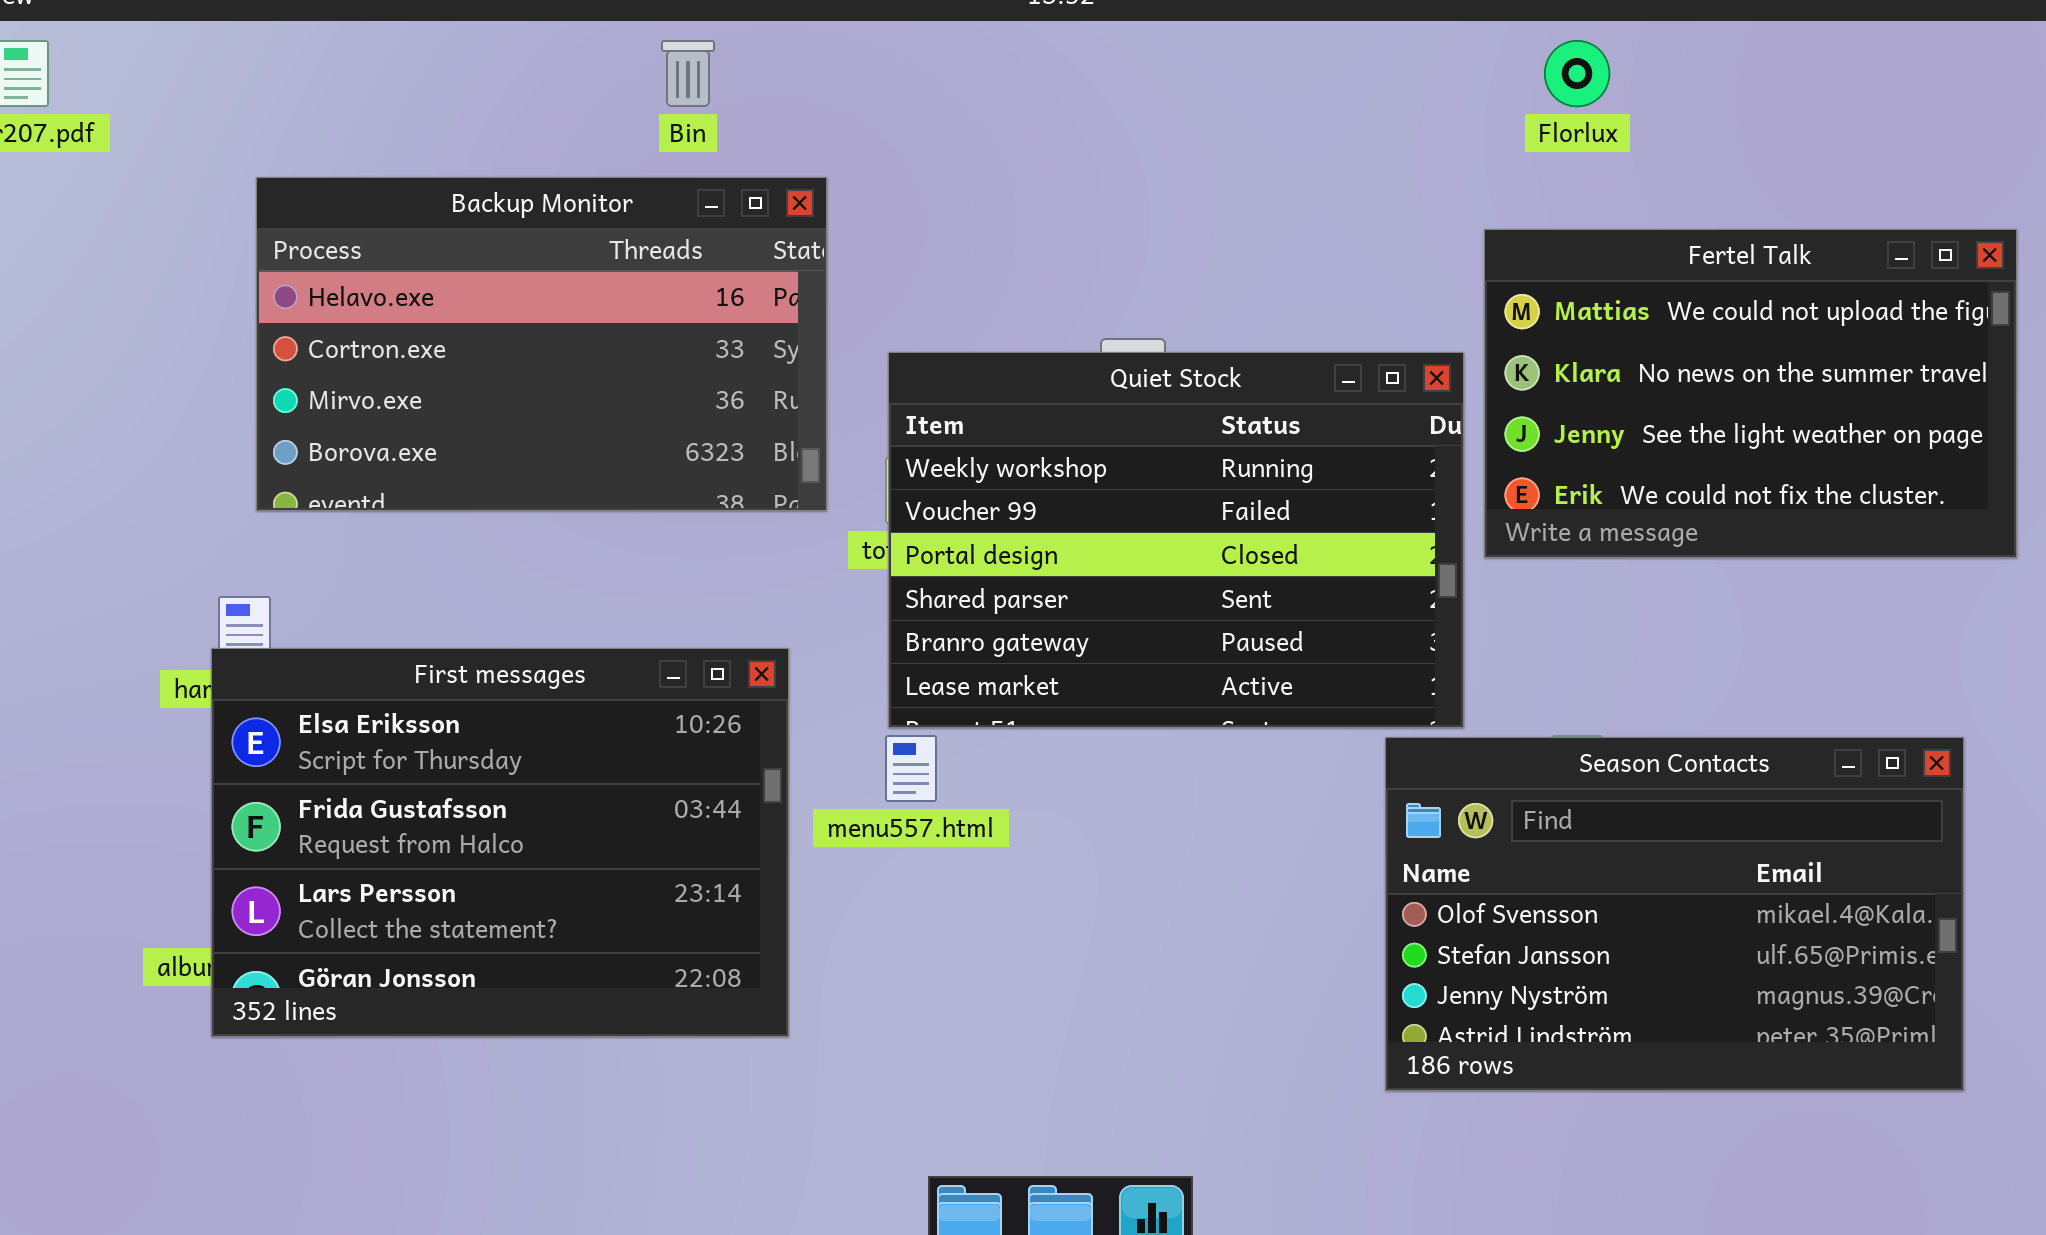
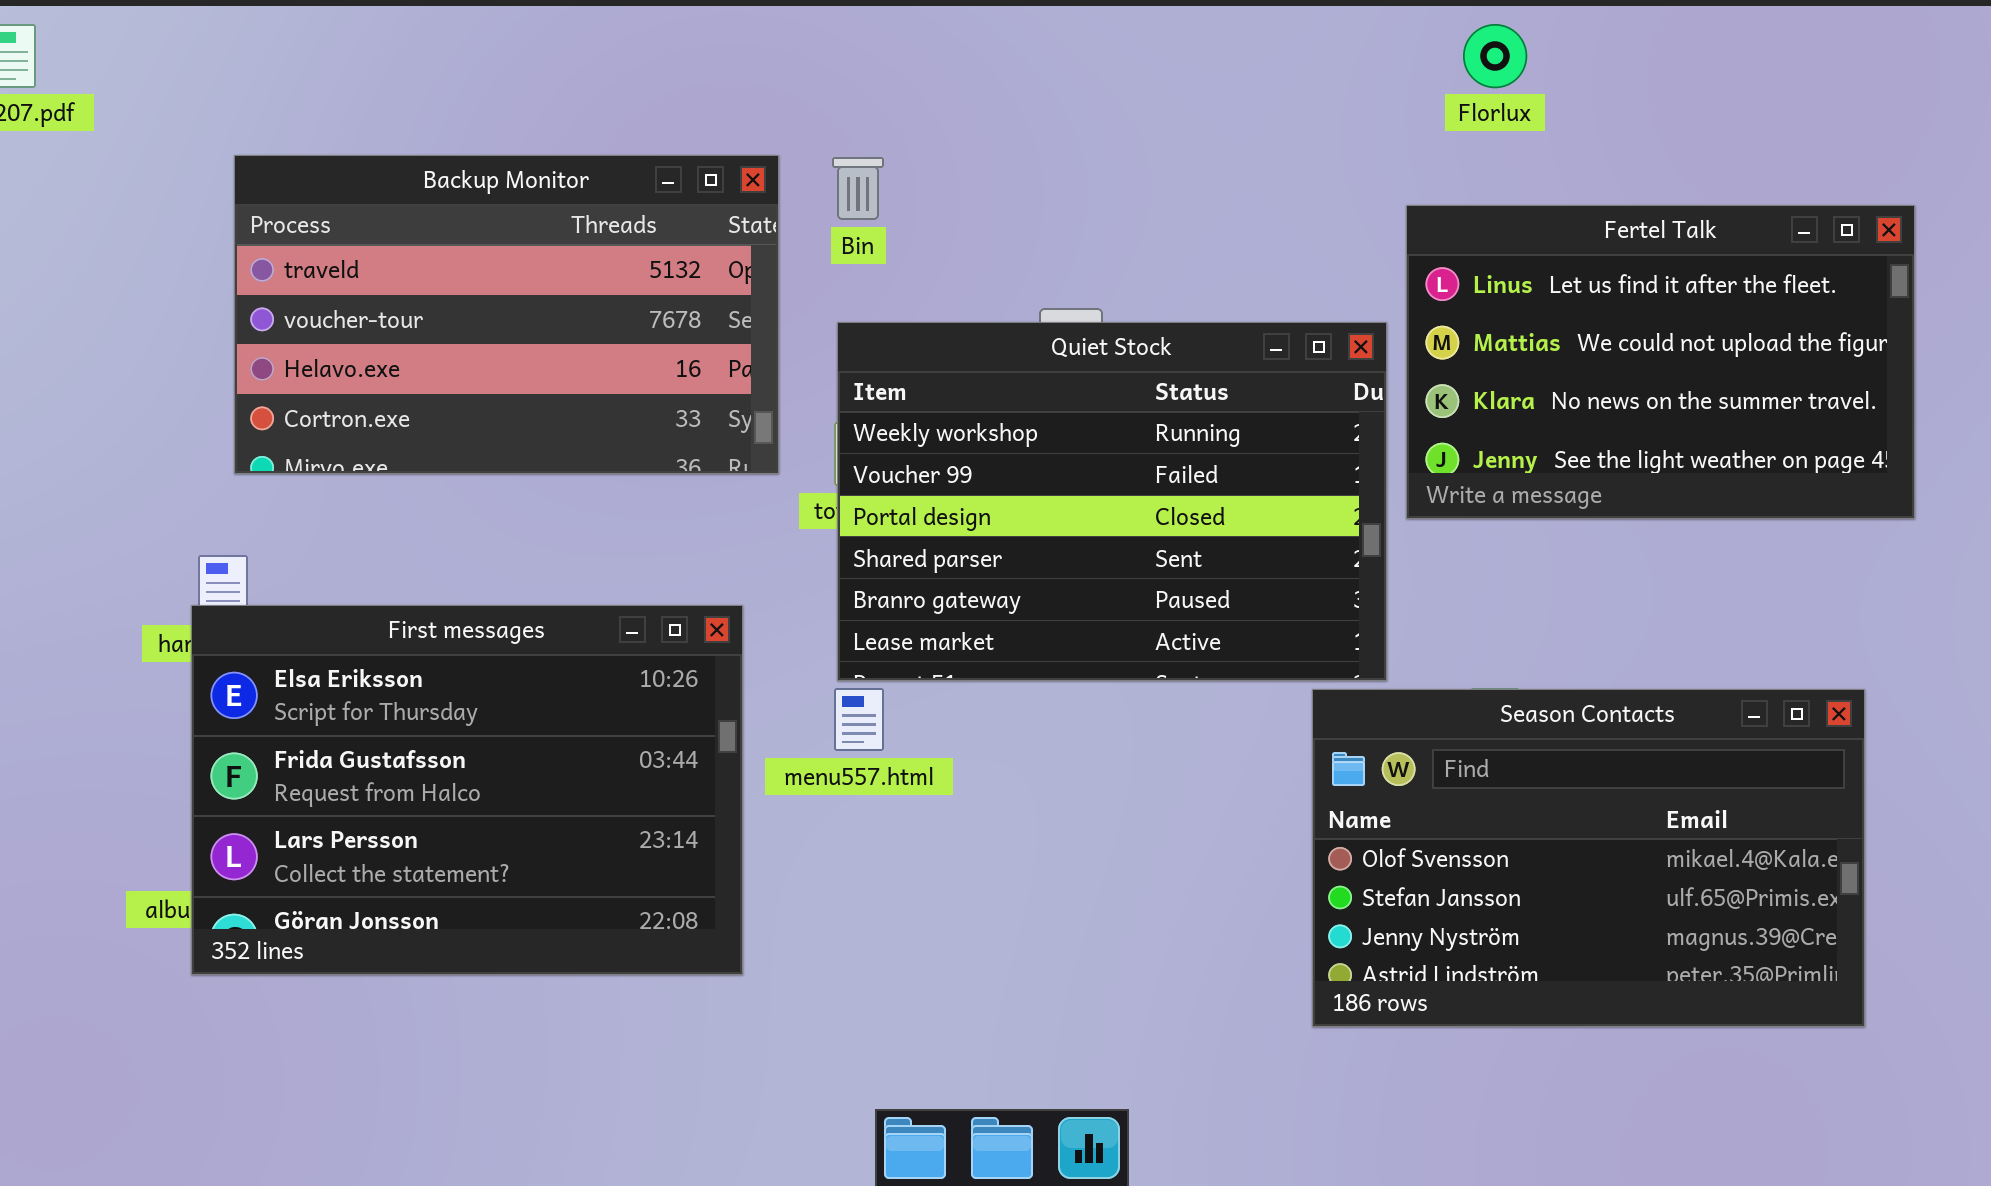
Bin: [661,40,715,107] -> [832,157,884,220], moved
Backup Monitor: [256,177,827,511] -> [234,155,779,474], scrolled up 2 rows
Fertel Talk: [1484,229,2017,558] -> [1406,205,1915,519], scrolled up 1 row

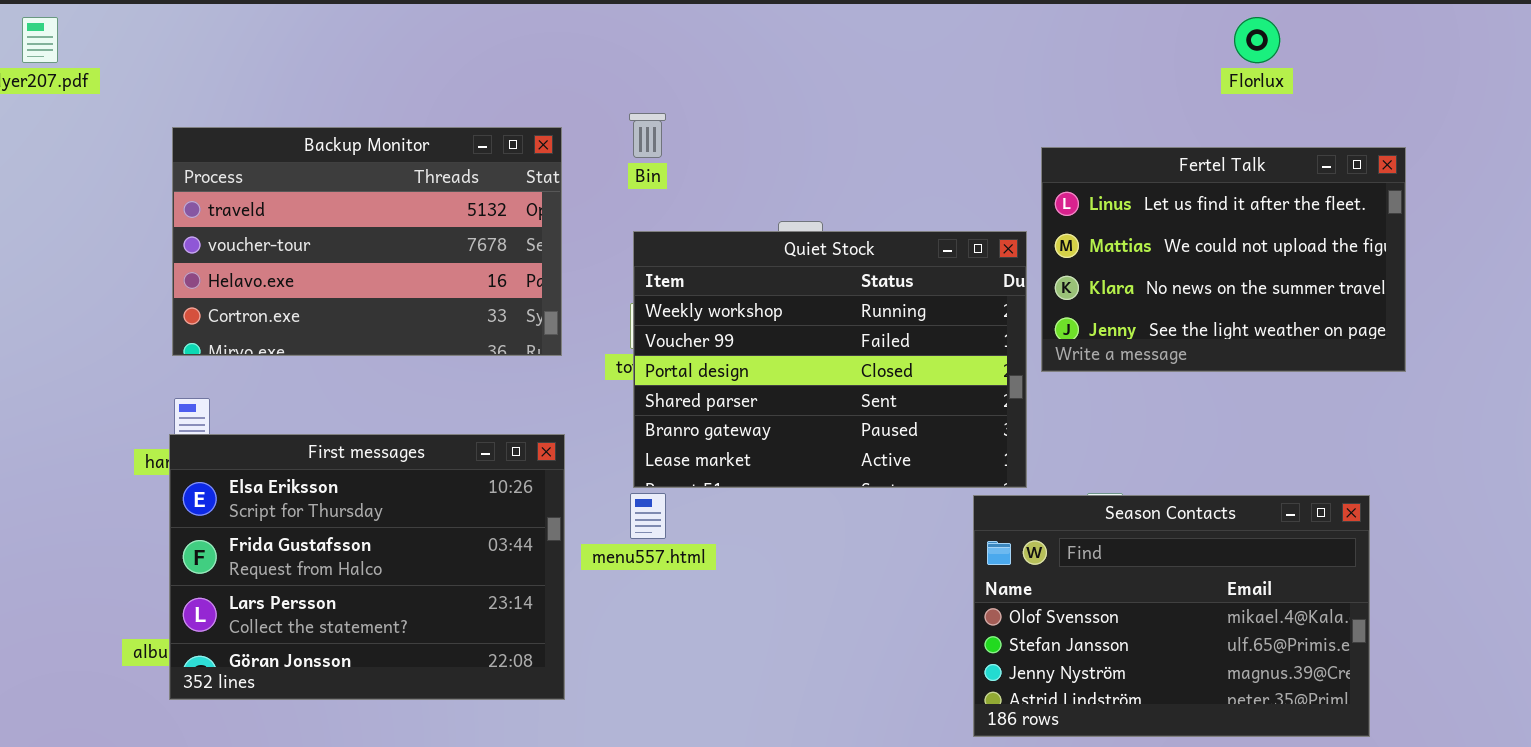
Florlux: [1463,24,1527,88] -> [1234,17,1280,63], moved
Backup Monitor: [234,155,779,474] -> [172,127,562,356], moved

